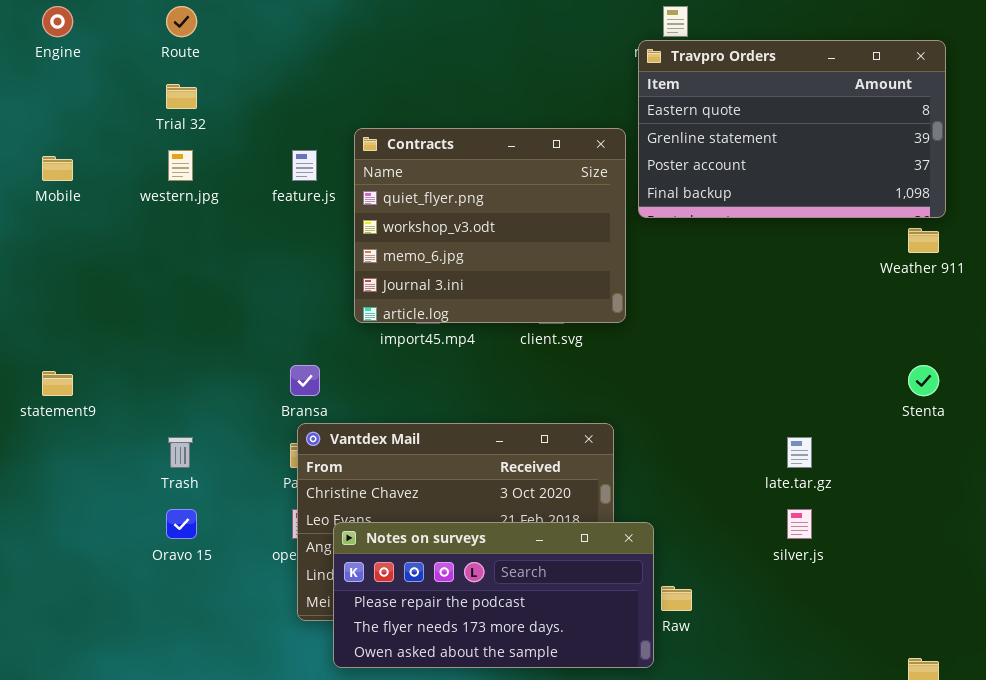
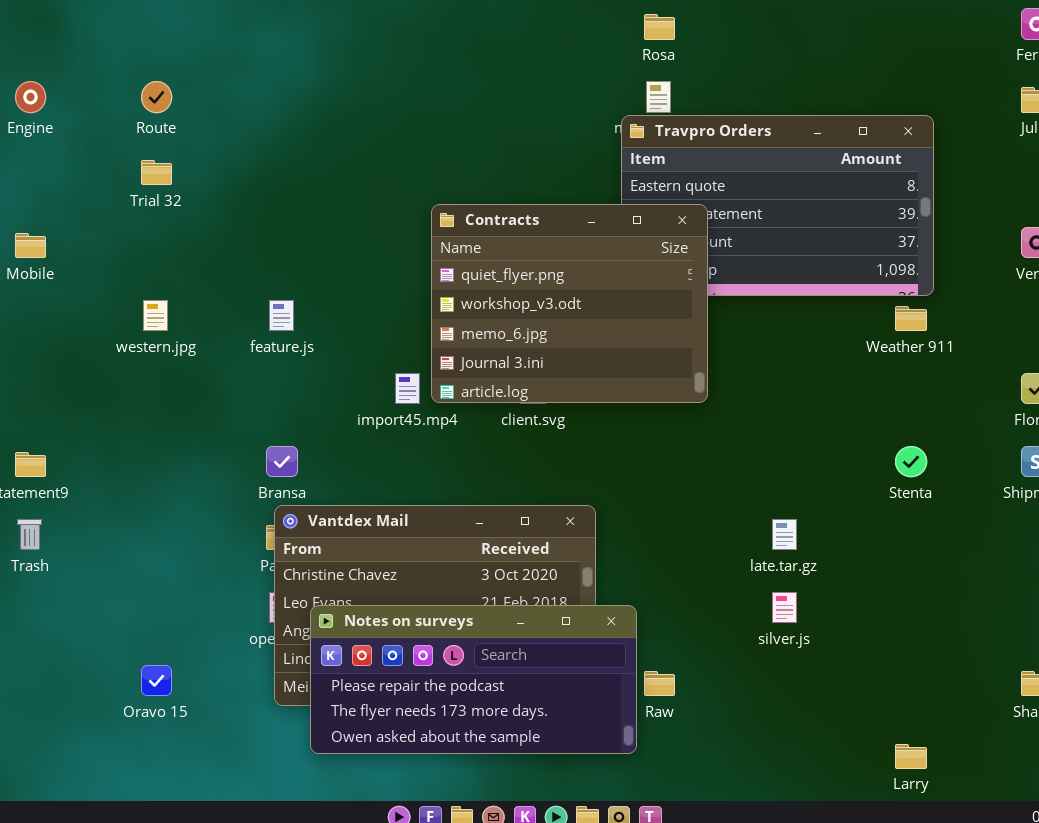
Contracts: [354,128,626,323] -> [431,204,708,403], moved
western.jpg: [168,150,193,181] -> [143,300,168,331], moved
feature.js: [292,150,317,181] -> [269,300,294,331], moved
Trash: [168,437,193,468] -> [17,519,42,550], moved
Oravo 15: [166,509,197,539] -> [141,665,172,696], moved

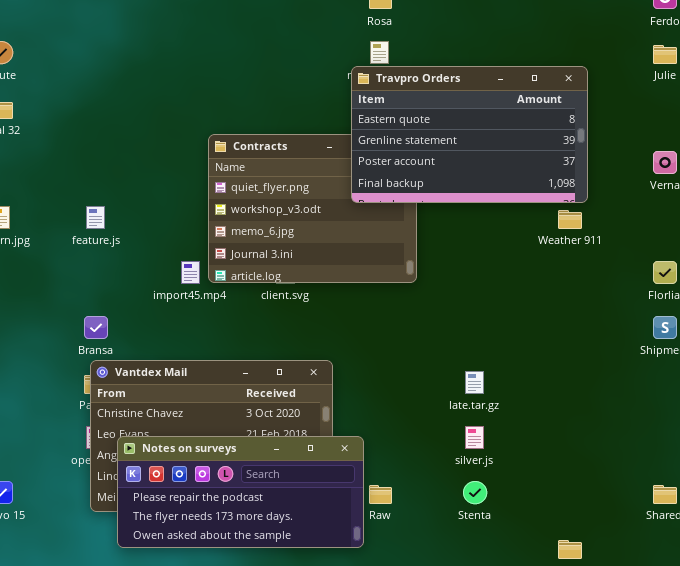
Travpro Orders: [621,115,934,296] -> [351,66,588,203], raised
Stenta: [895,446,927,477] -> [463,481,487,504], moved

